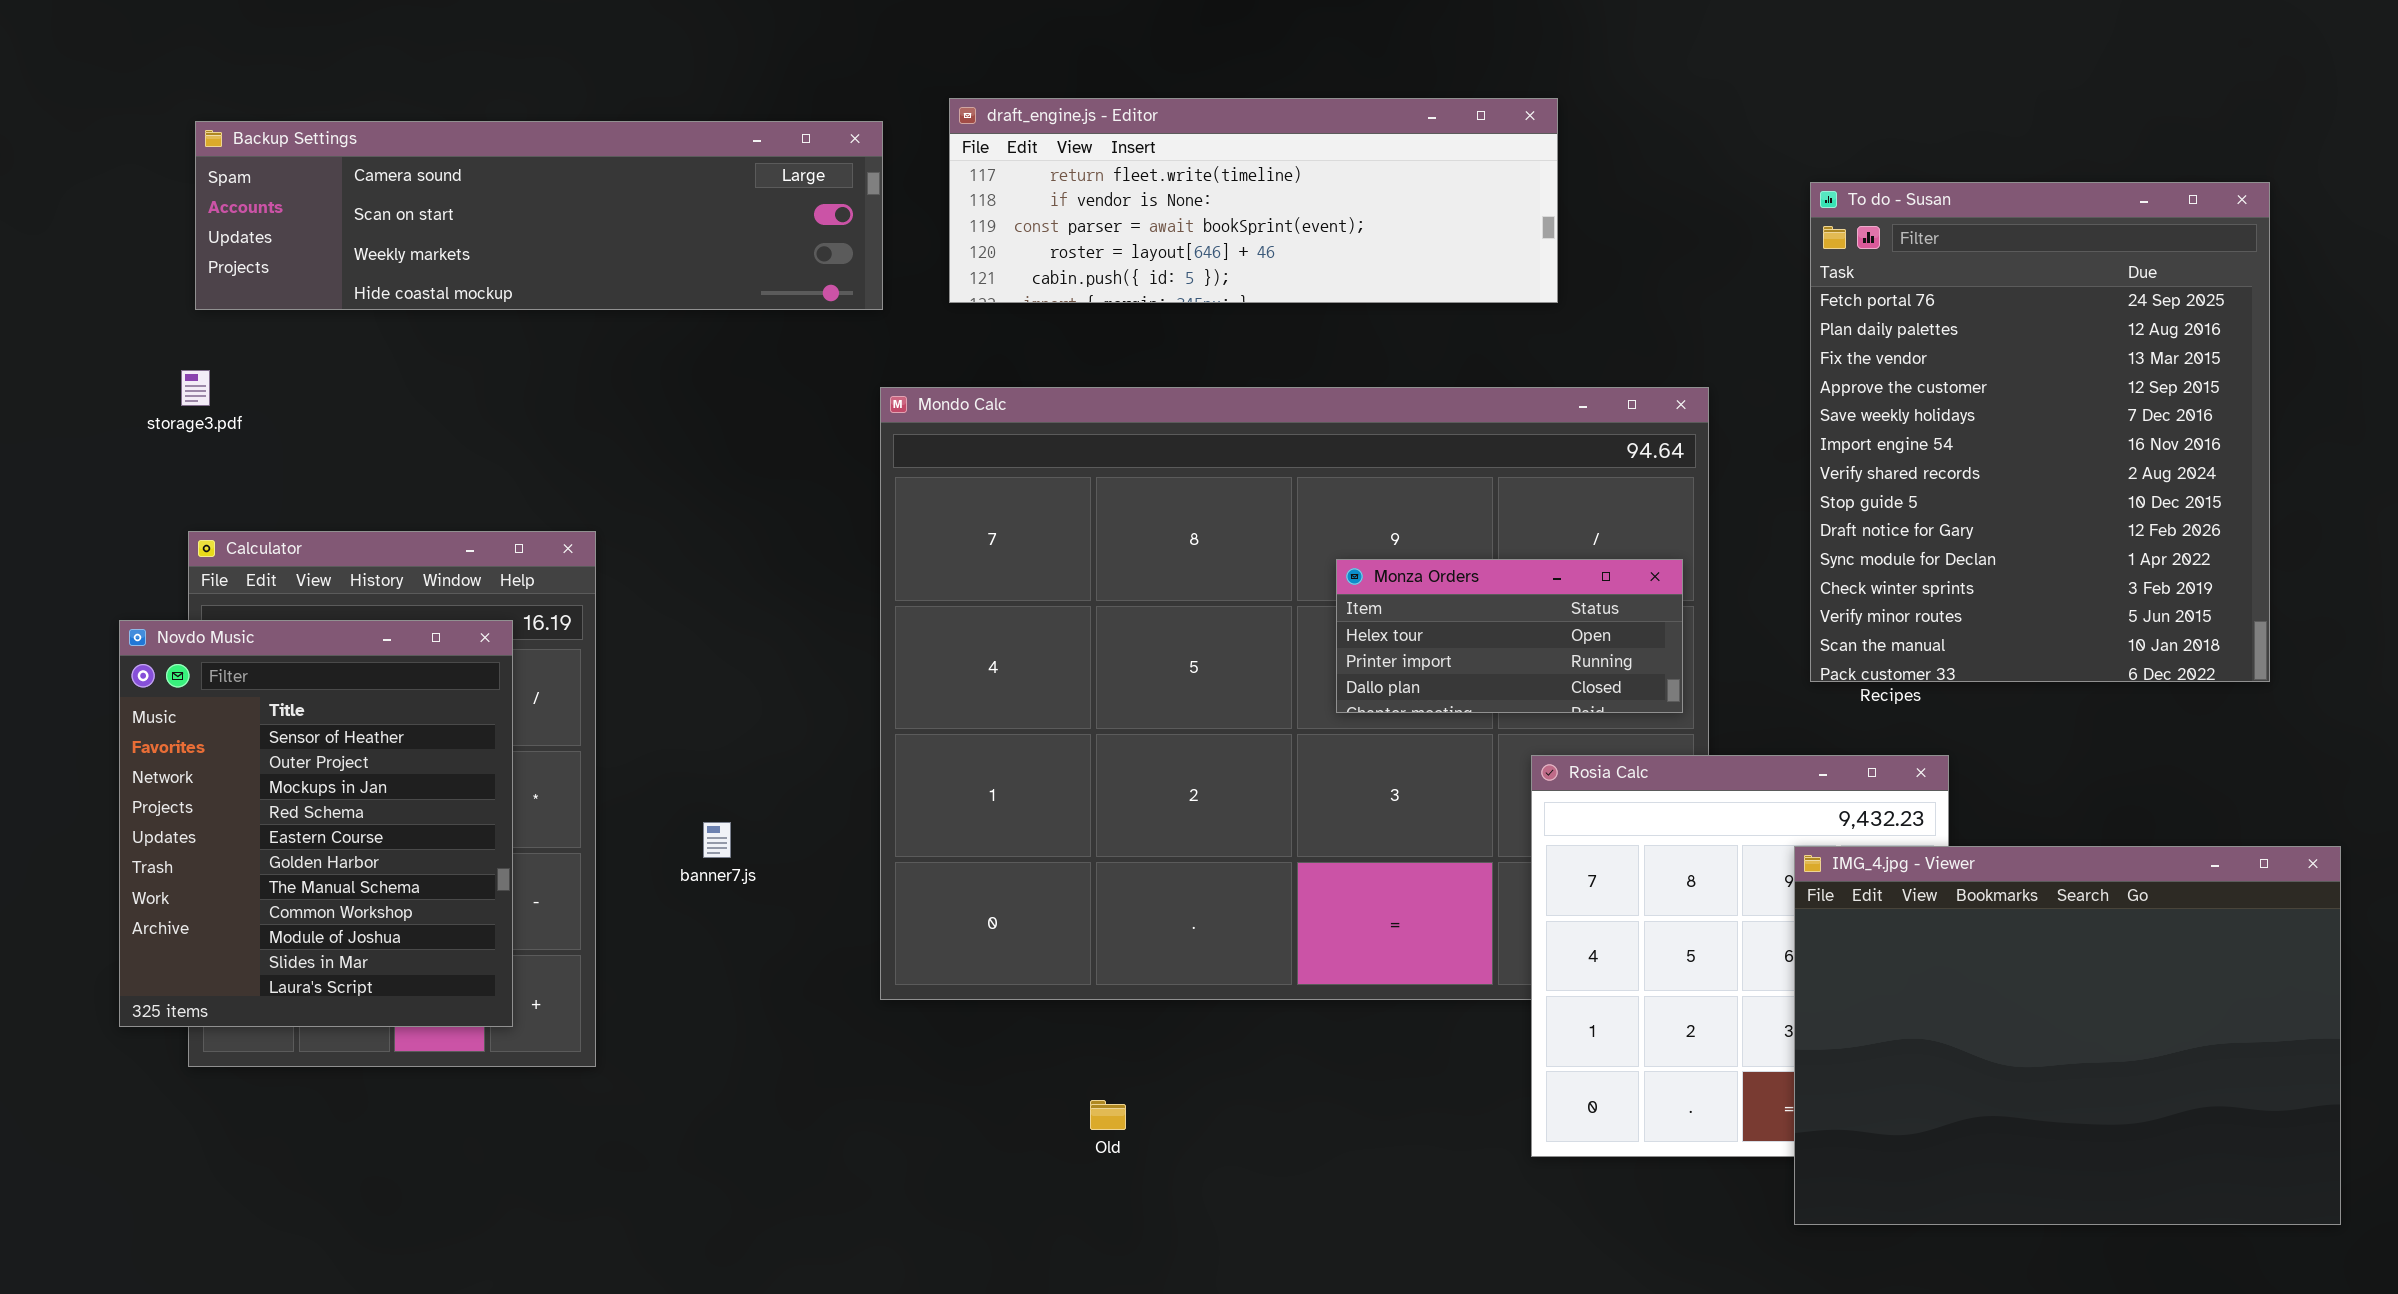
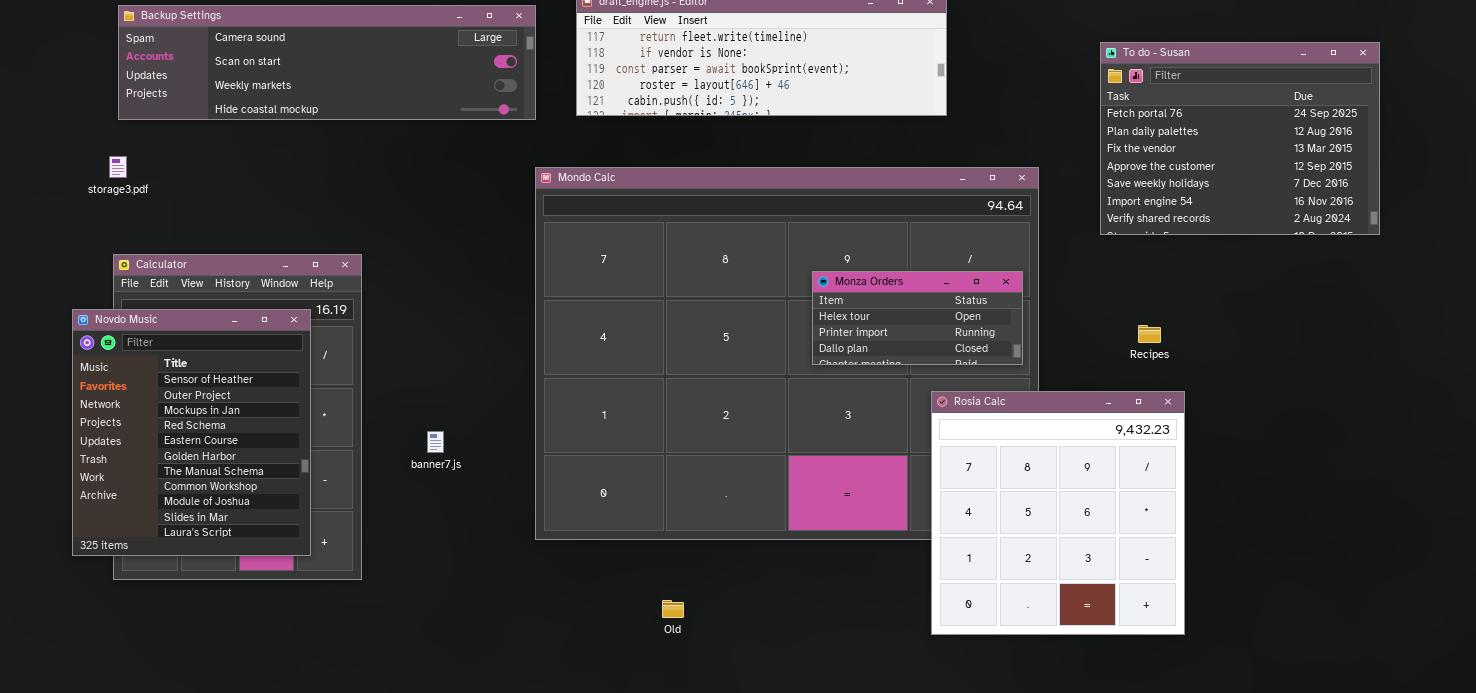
To do - Susan: [1810,182,2270,682] -> [1100,42,1380,235], resized
IMG_4.jpg - Viewer: [1794,846,2341,1225] -> none, closed

